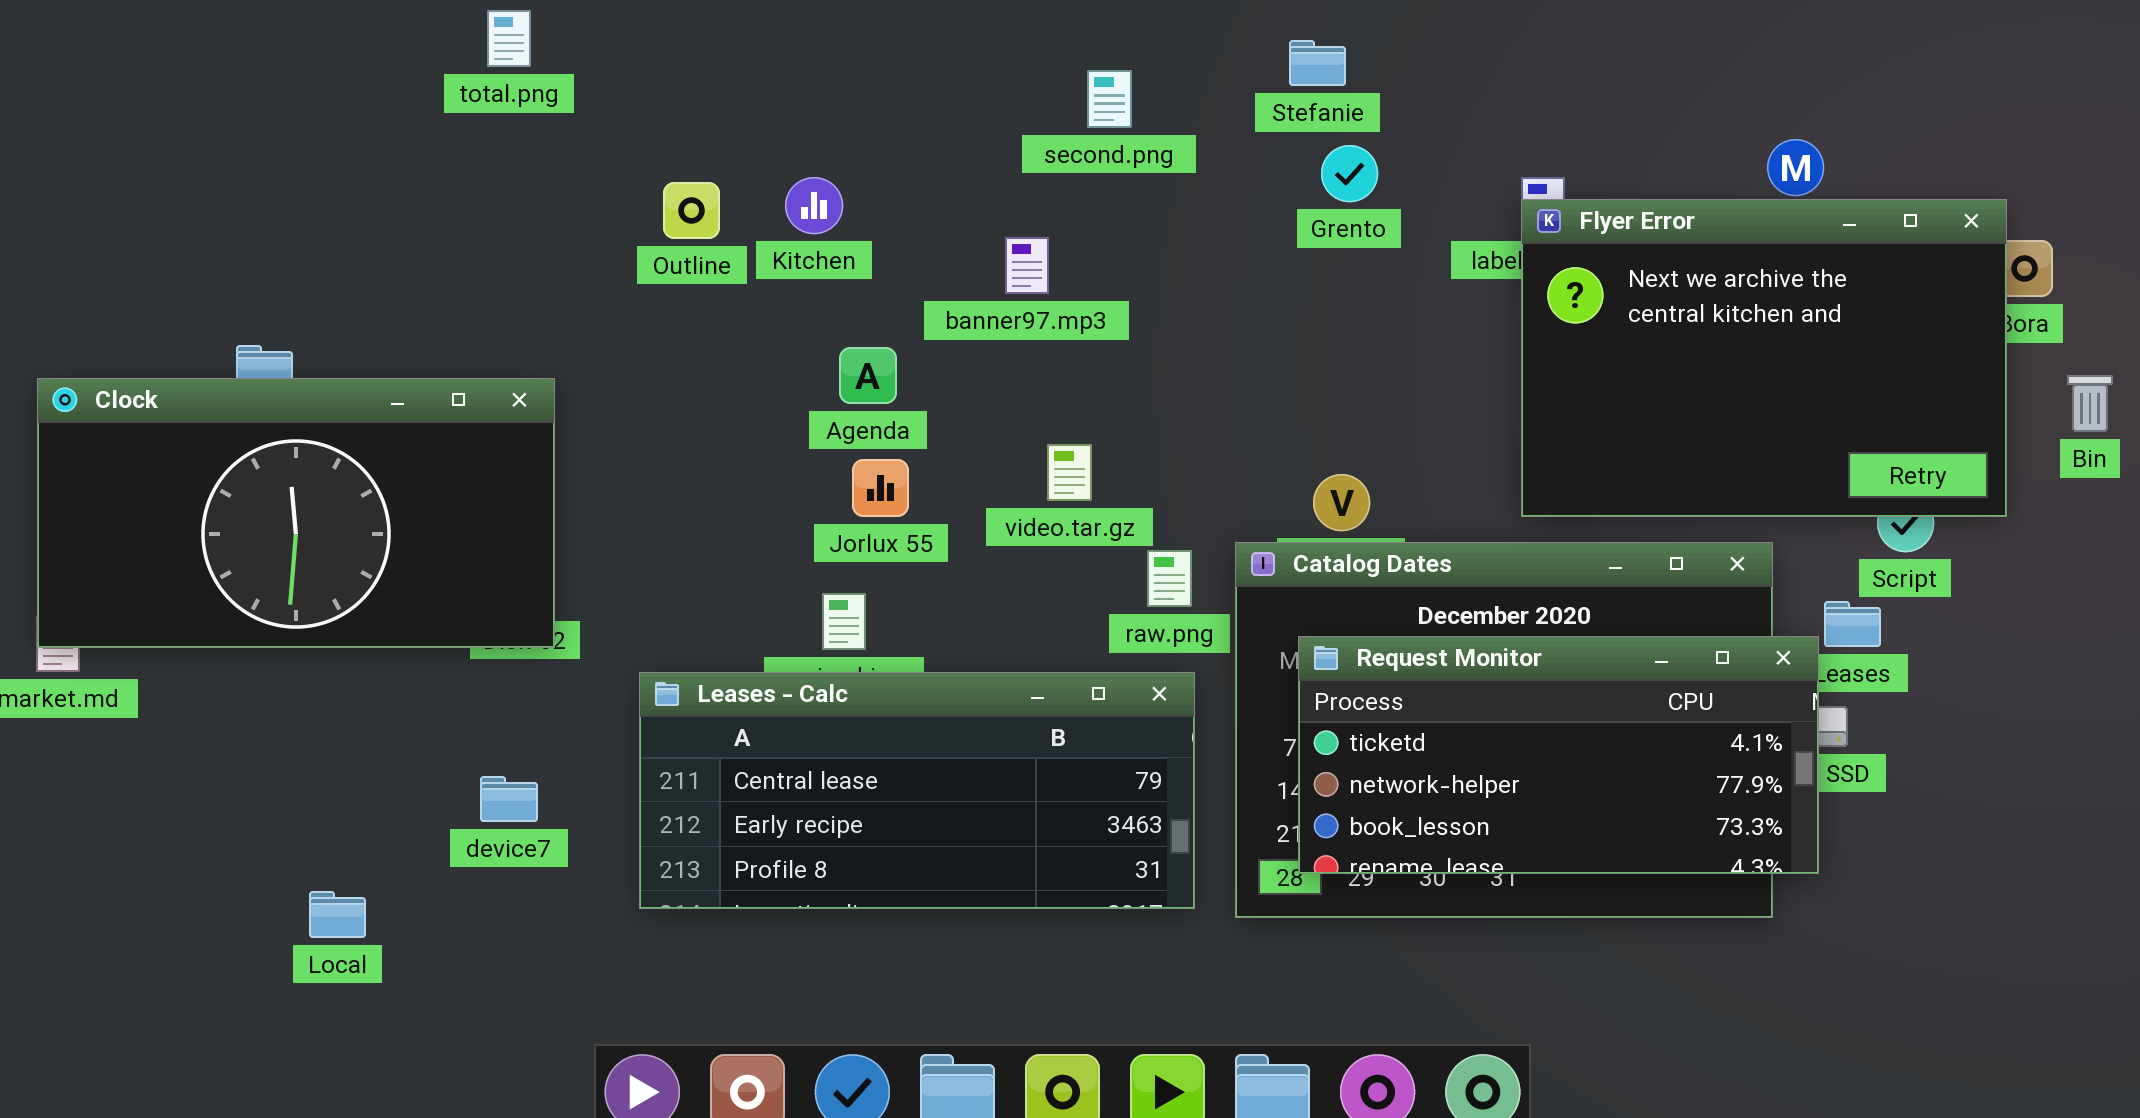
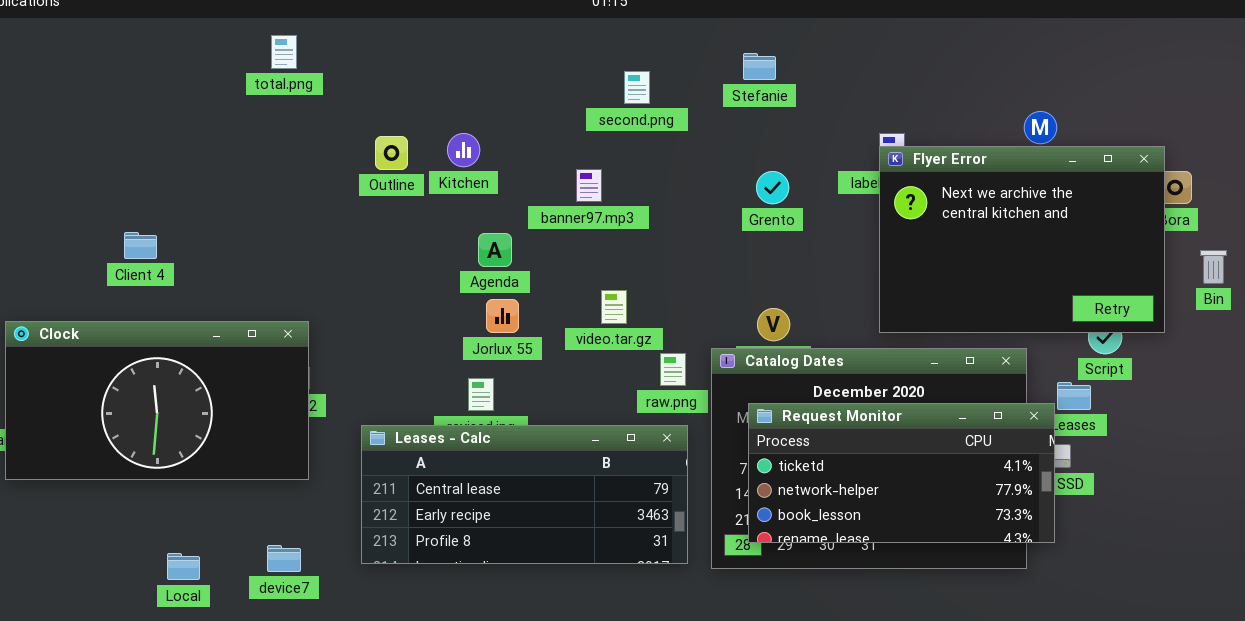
Grento: [1321,145,1378,202] -> [756,171,789,204], moved
Clock: [37,378,555,648] -> [5,321,309,480], moved
device7: [480,776,538,822] -> [267,545,301,572], moved

